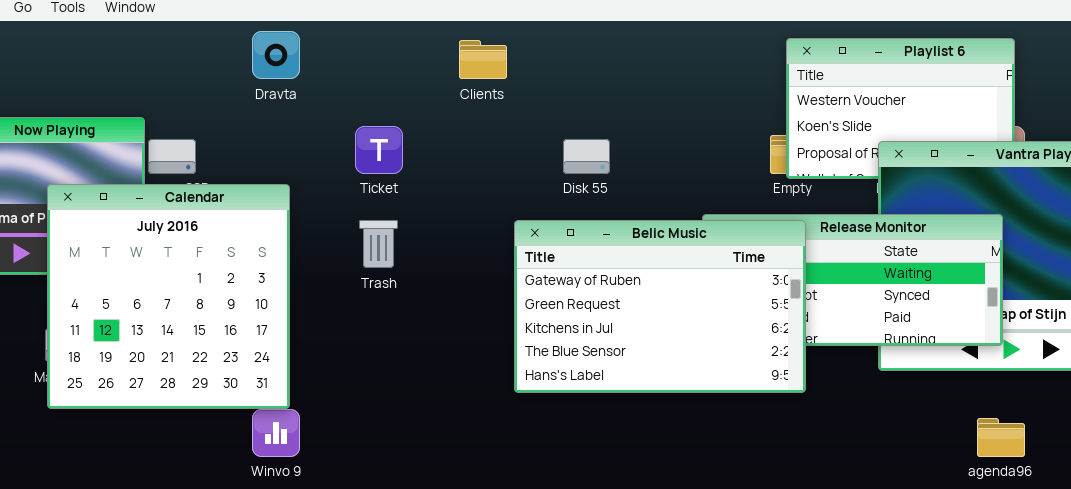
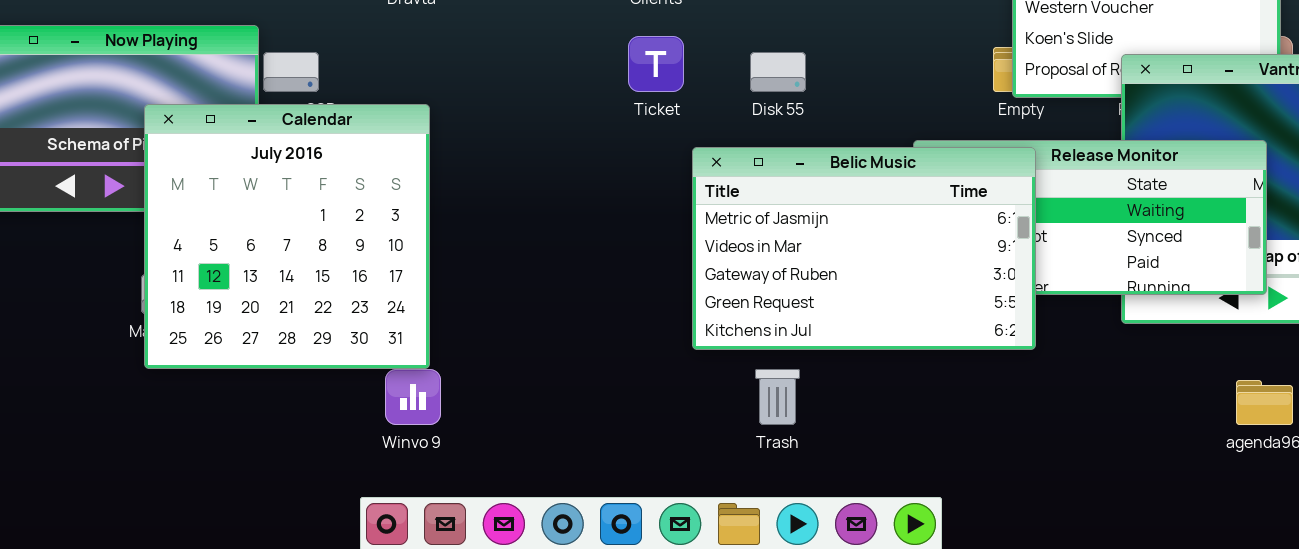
Ticket: [355,126,403,174] -> [628,36,684,92], moved
Trash: [359,220,398,268] -> [755,369,800,425], moved
Belic Music: [514,220,806,393] -> [692,147,1036,350], scrolled up 2 rows

